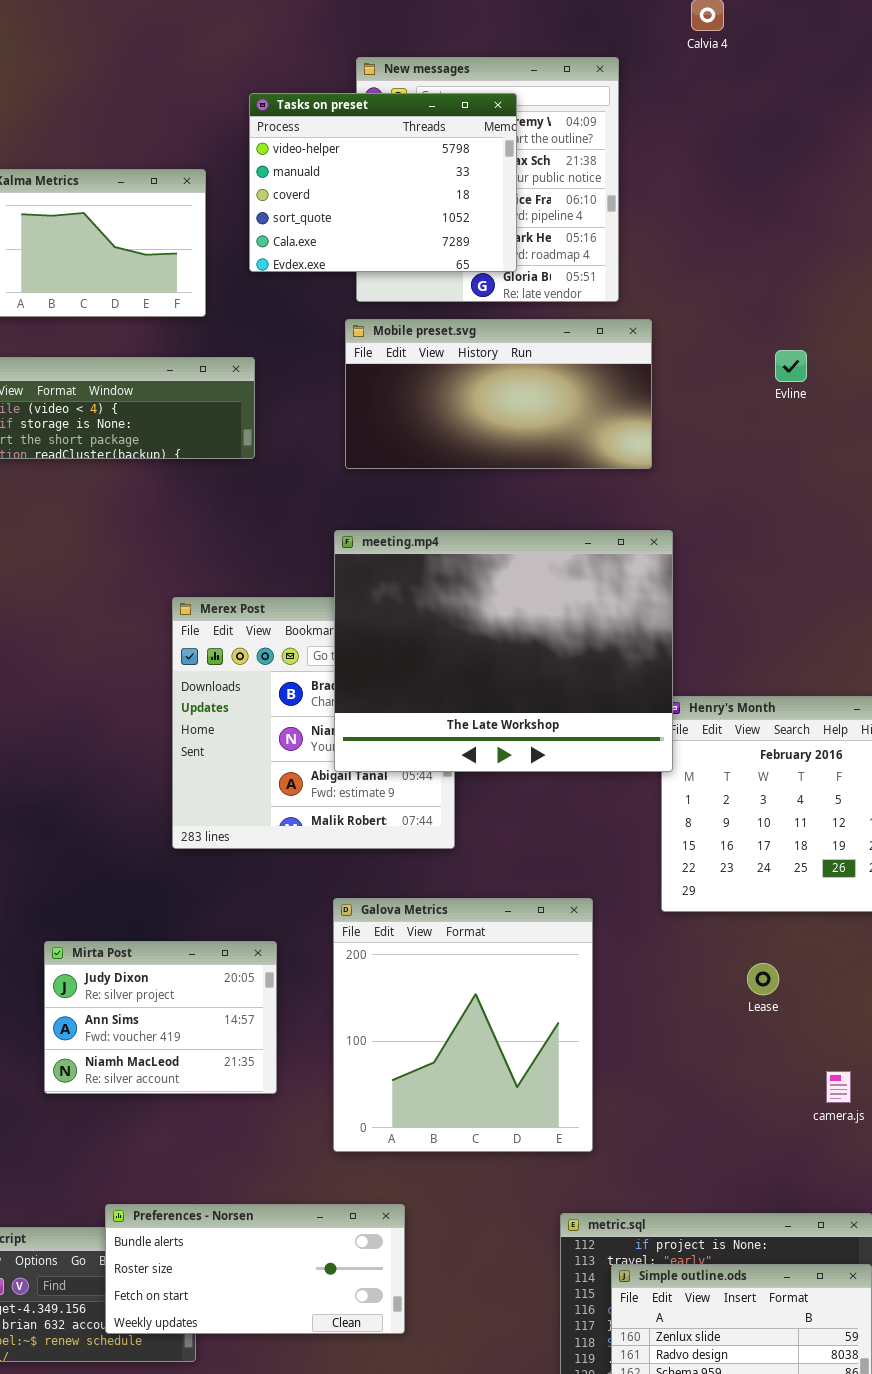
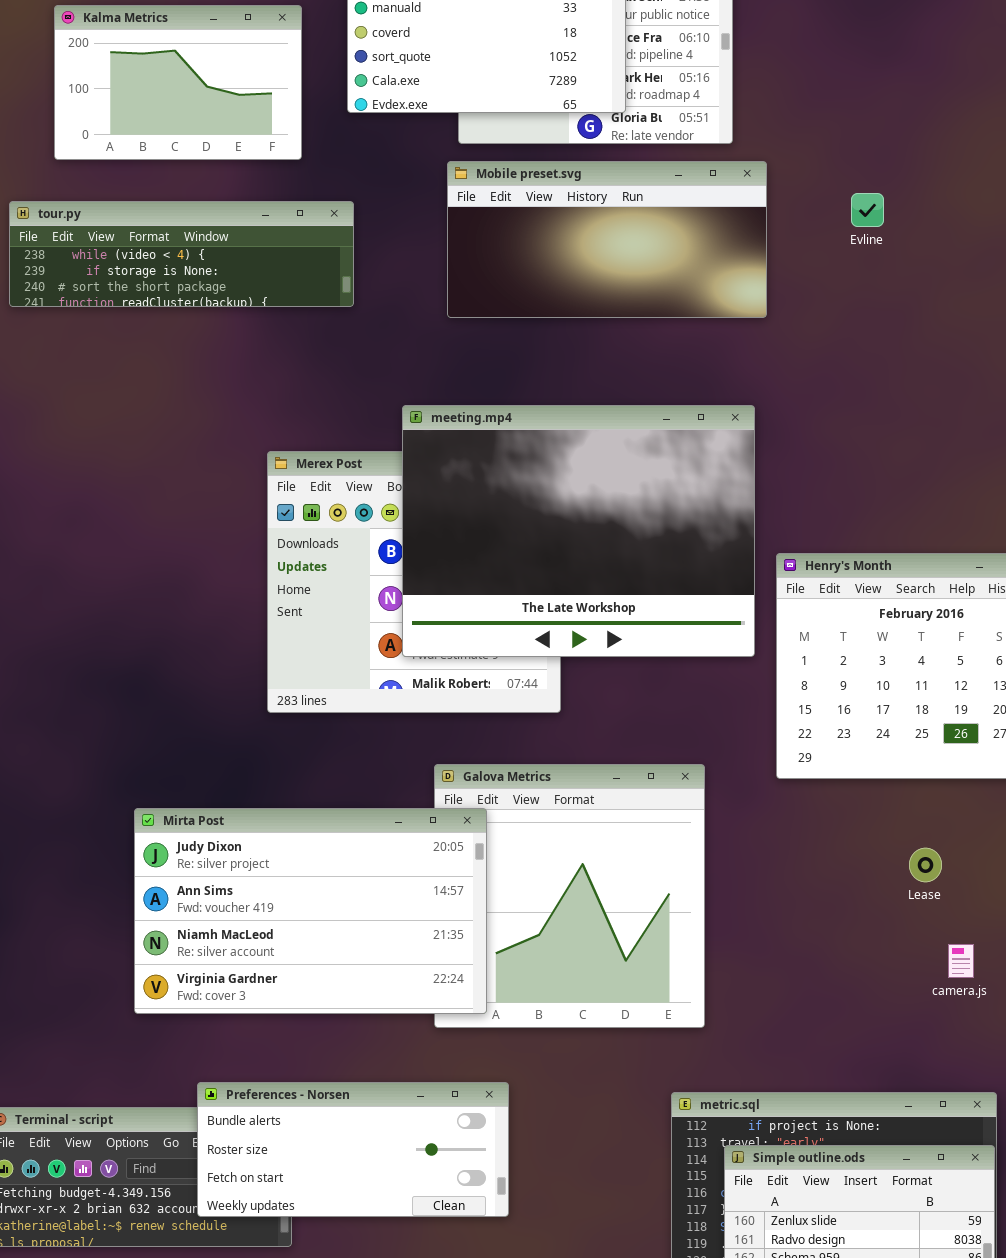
Evline: [775,350,807,382] -> [851,193,884,227], moved
meeting.mp4: [334,530,673,772] -> [402,405,755,657], moved
Mirta Post: [44,941,277,1094] -> [134,808,487,1014], resized
Lease: [747,963,779,995] -> [909,848,942,882], moved

